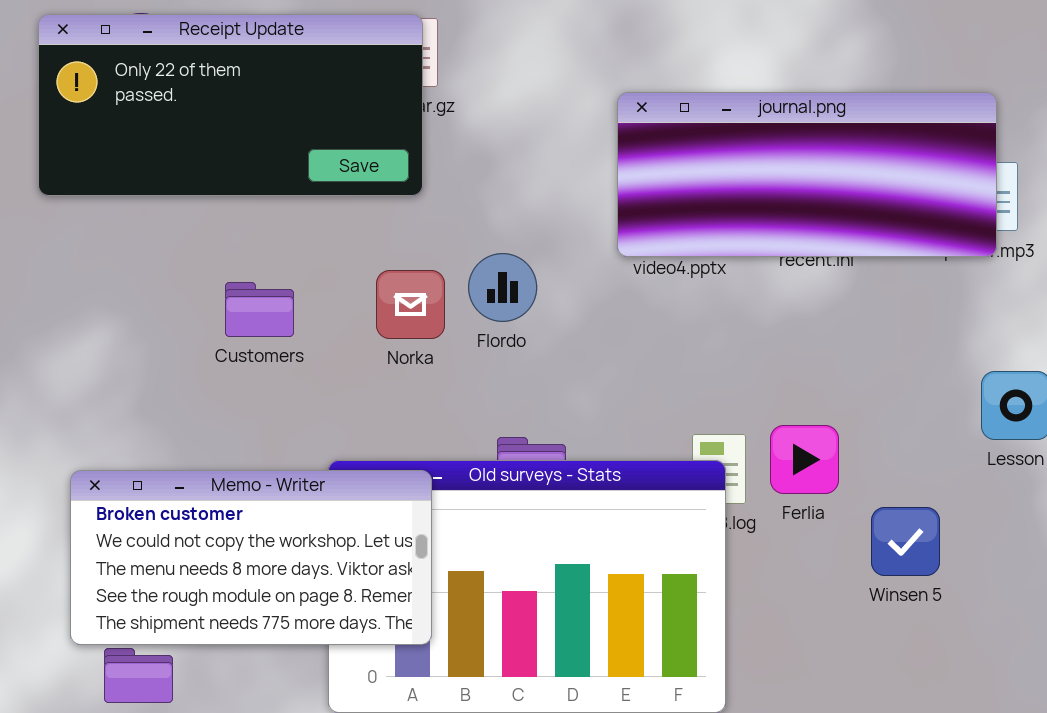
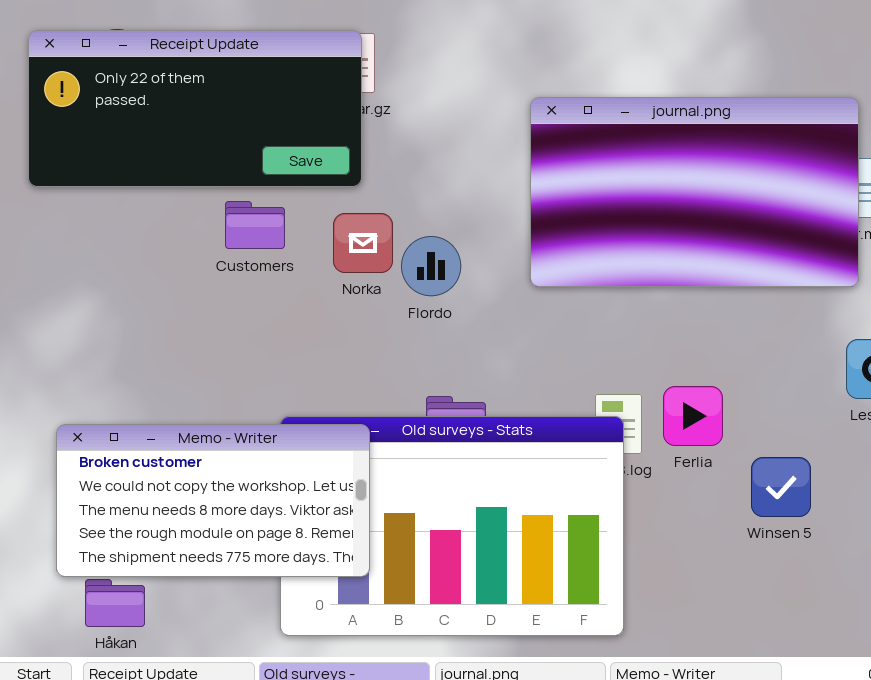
journal.png: [617,92,997,257] -> [530,97,859,287], resized
Norka: [376,270,445,339] -> [333,213,393,273], moved
Customers: [225,282,294,337] -> [225,201,285,249], moved

